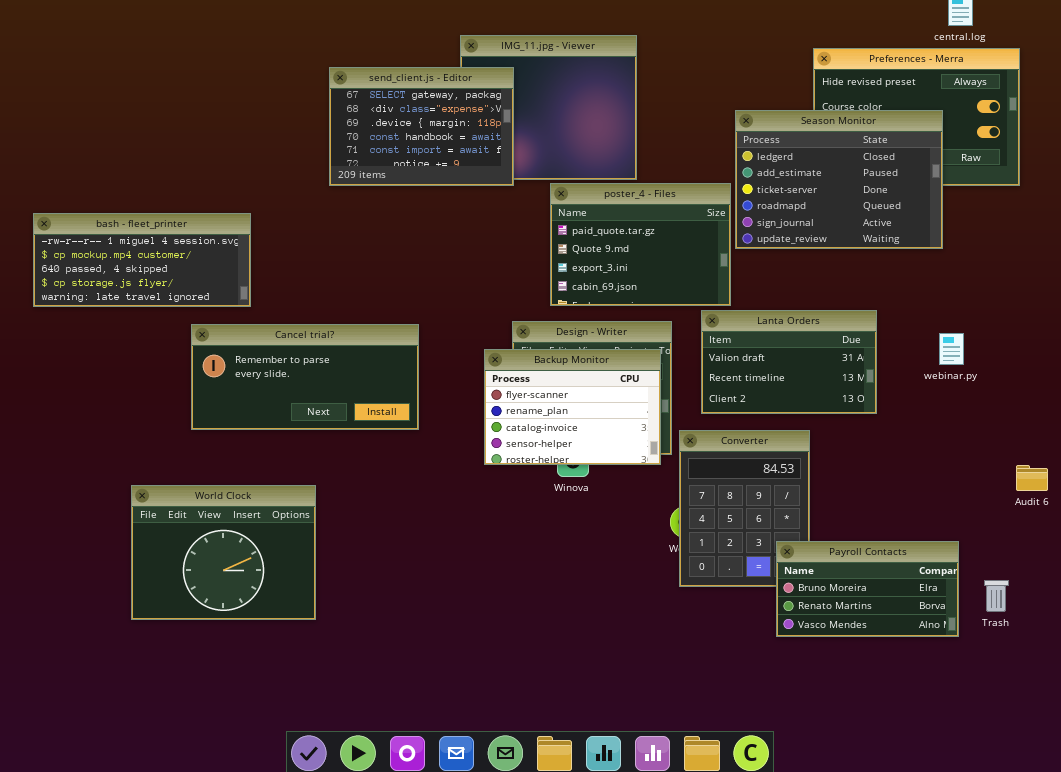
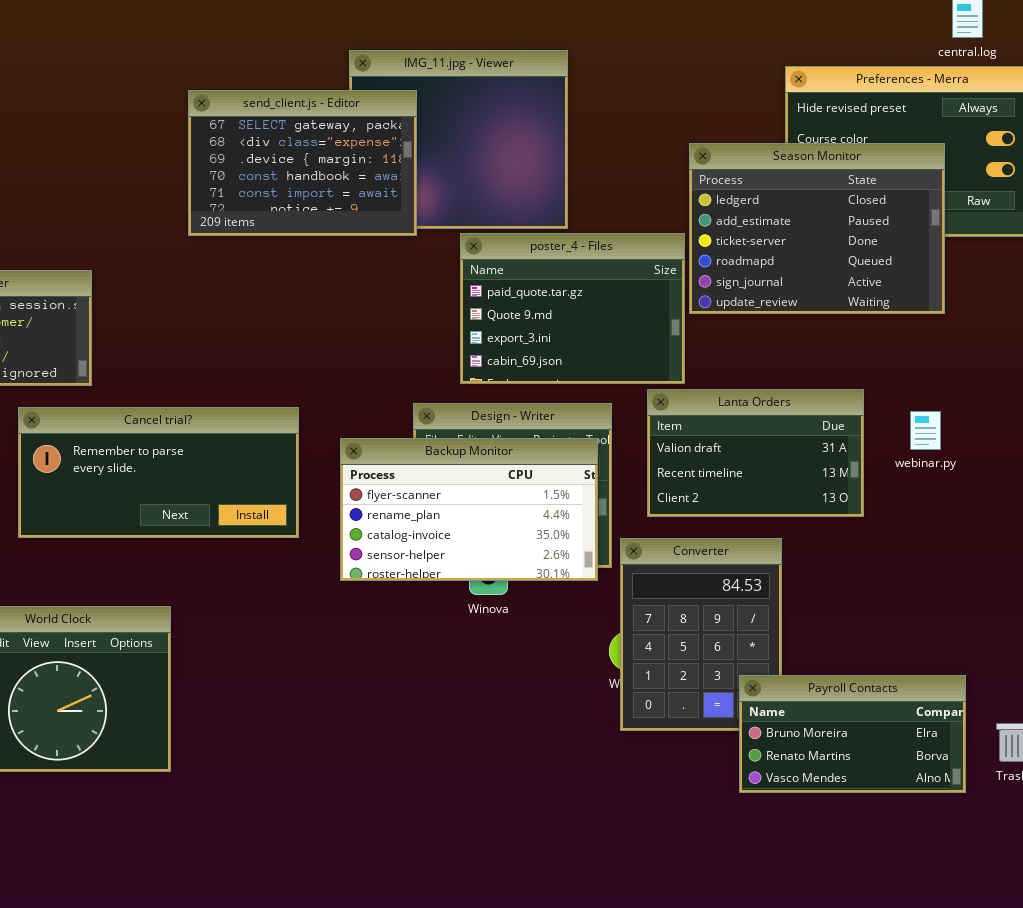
webinar.py: [939,333,964,365] -> [910,411,941,450], moved
Backup Monitor: [484,349,661,465] -> [340,438,598,581], resized

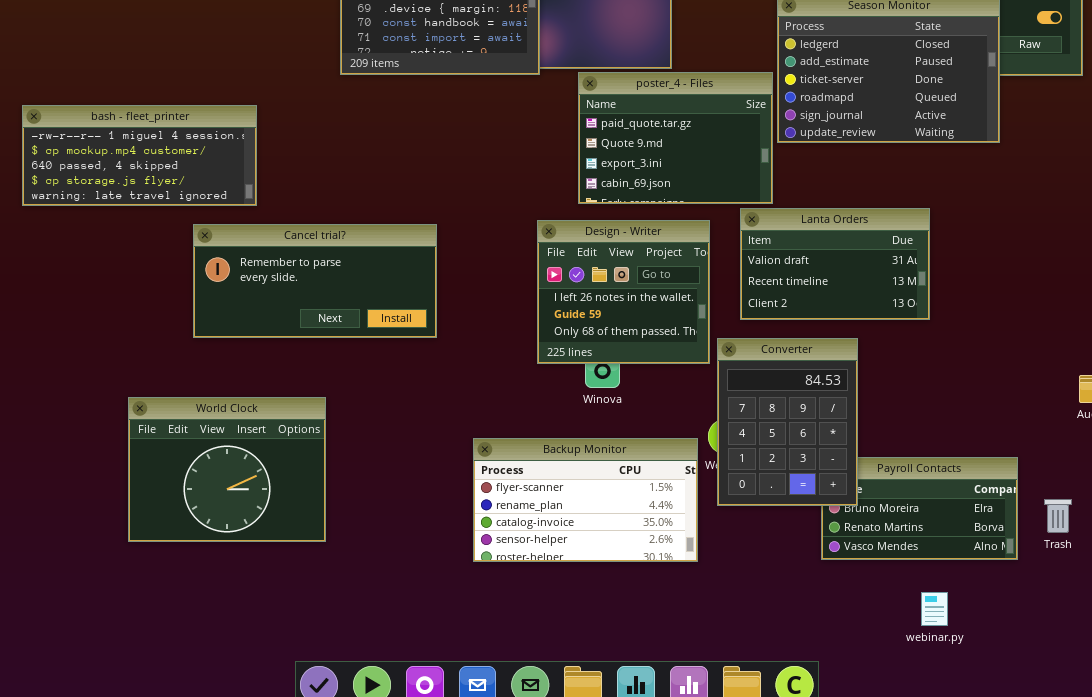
webinar.py: [910,411,941,450] -> [921,592,948,626], moved
Backup Monitor: [340,438,598,581] -> [473,438,698,562], moved
Converter: [620,538,782,731] -> [717,338,858,506], raised

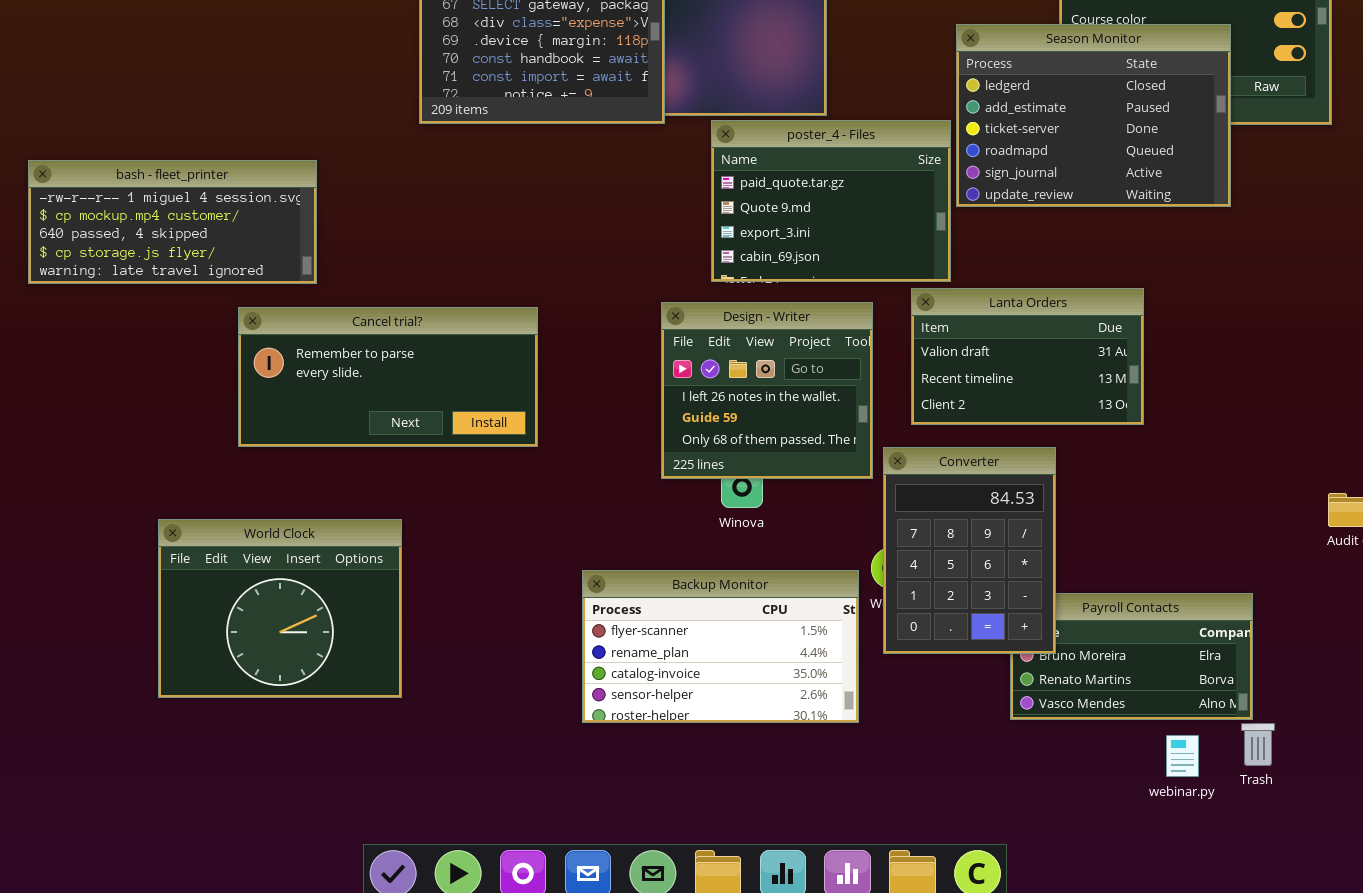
Trash: [1044,499,1072,533] -> [1241,723,1275,766], moved
webinar.py: [921,592,948,626] -> [1166,735,1199,777], moved

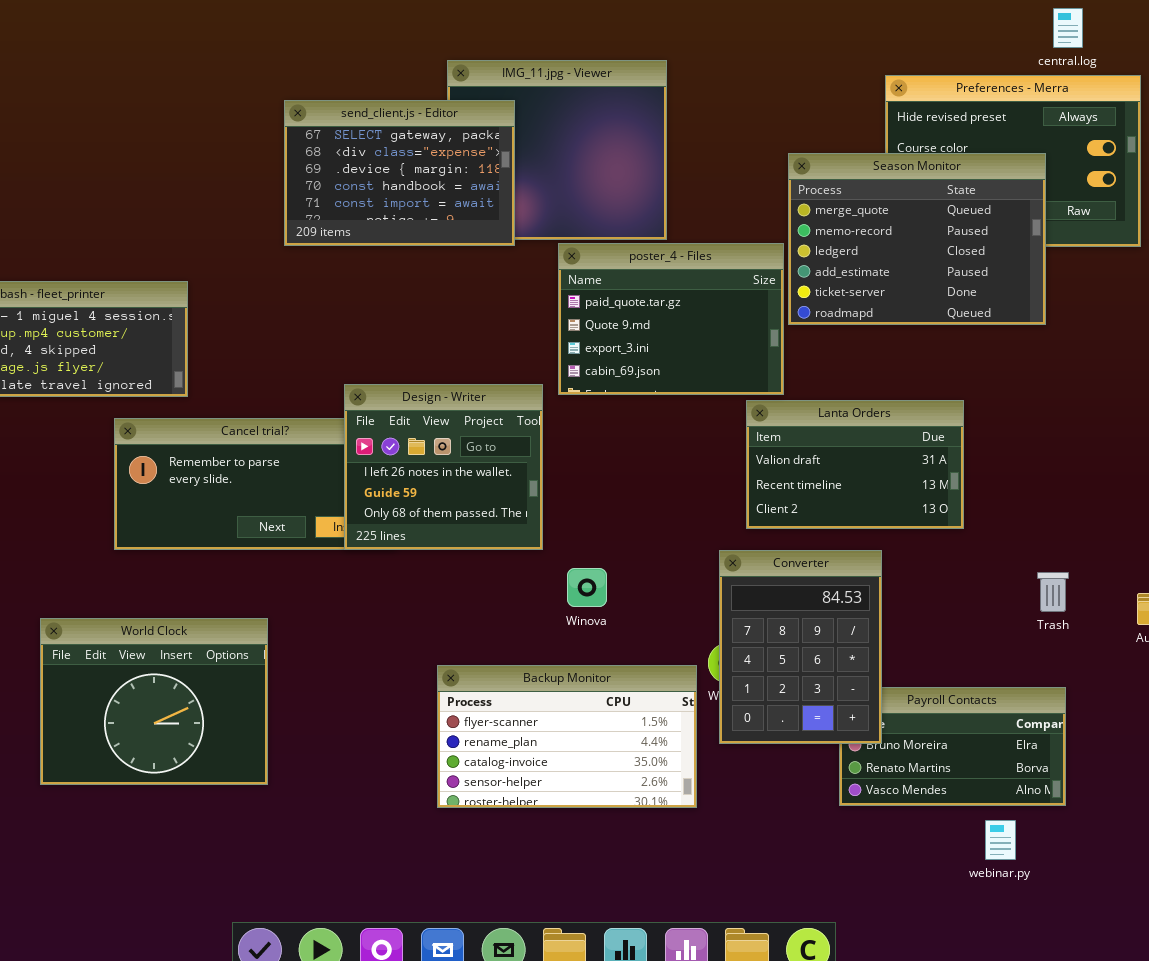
Season Monitor: [956,24,1231,207] -> [788,153,1046,325], scrolled up 2 rows
Design - Writer: [661,302,873,479] -> [344,384,543,550], moved
Trash: [1241,723,1275,766] -> [1037,572,1069,612], moved

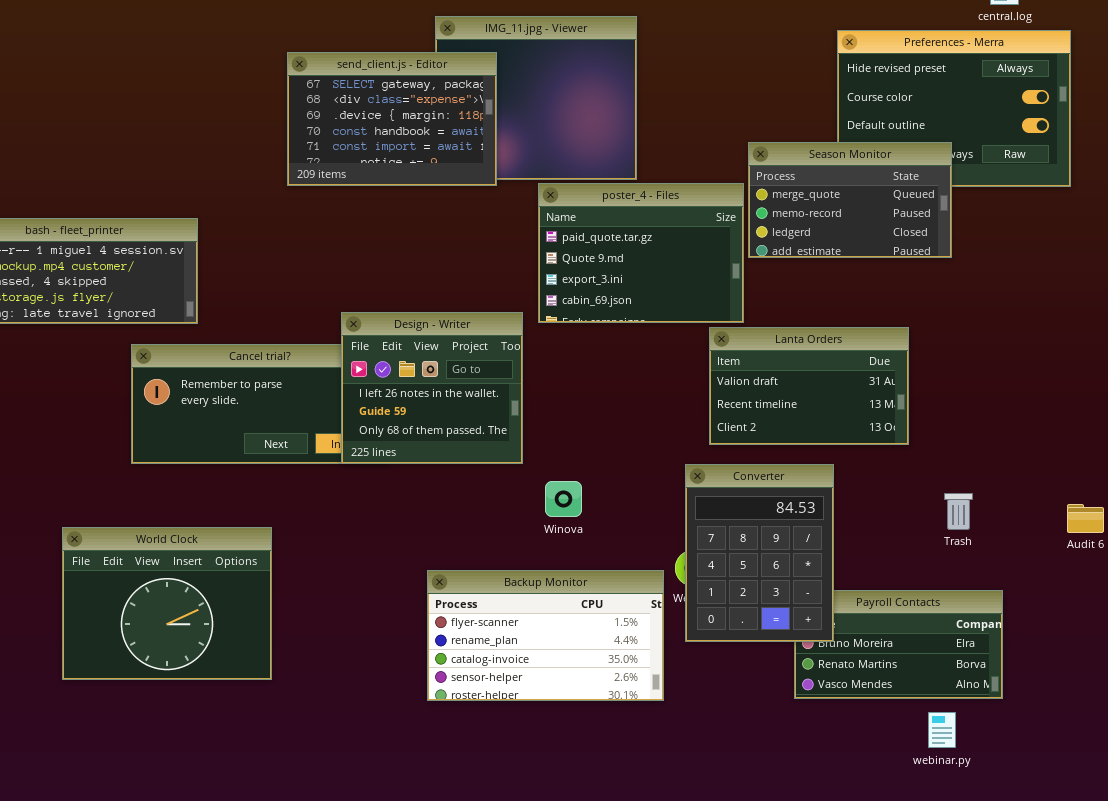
Season Monitor: [788,153,1046,325] -> [748,142,952,258], resized
Trash: [1037,572,1069,612] -> [944,493,973,530], moved

